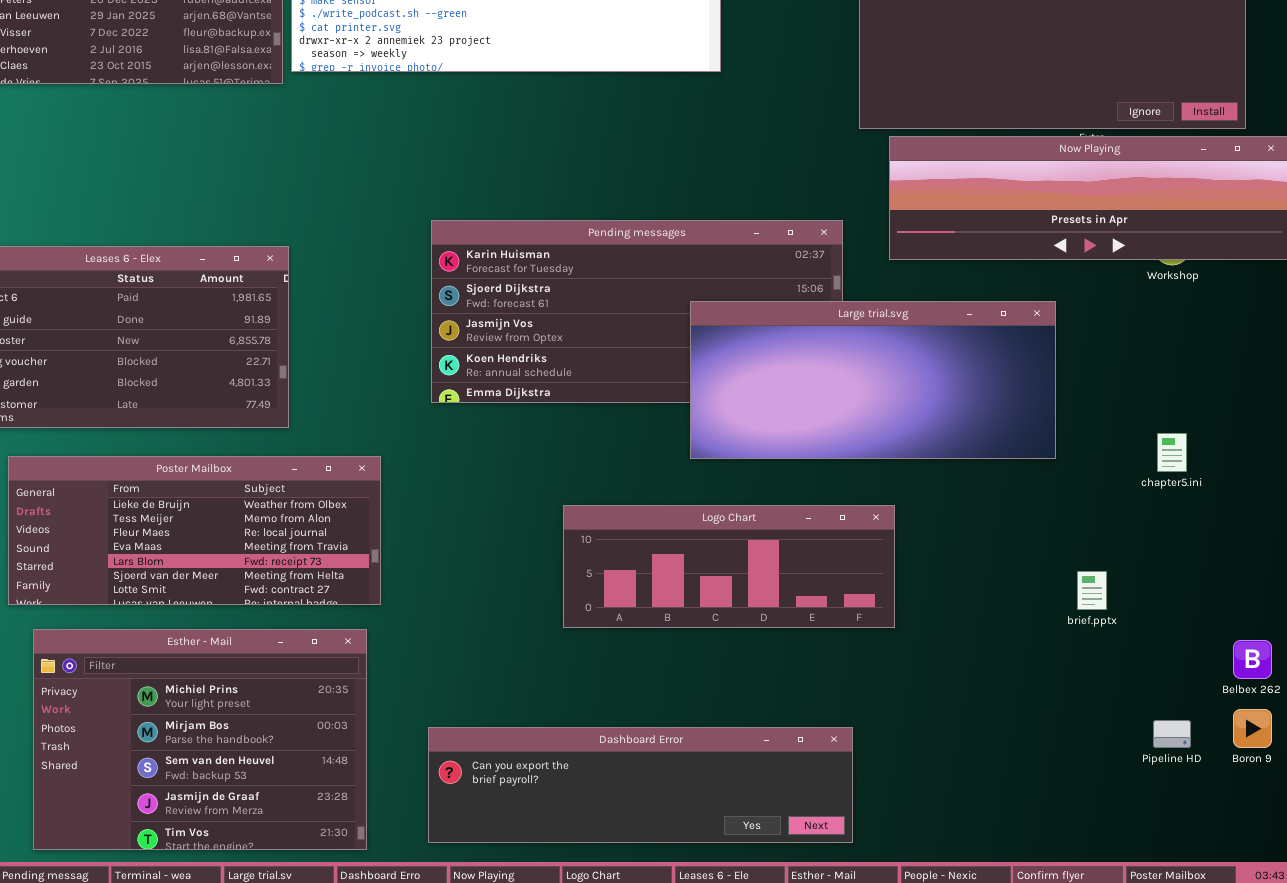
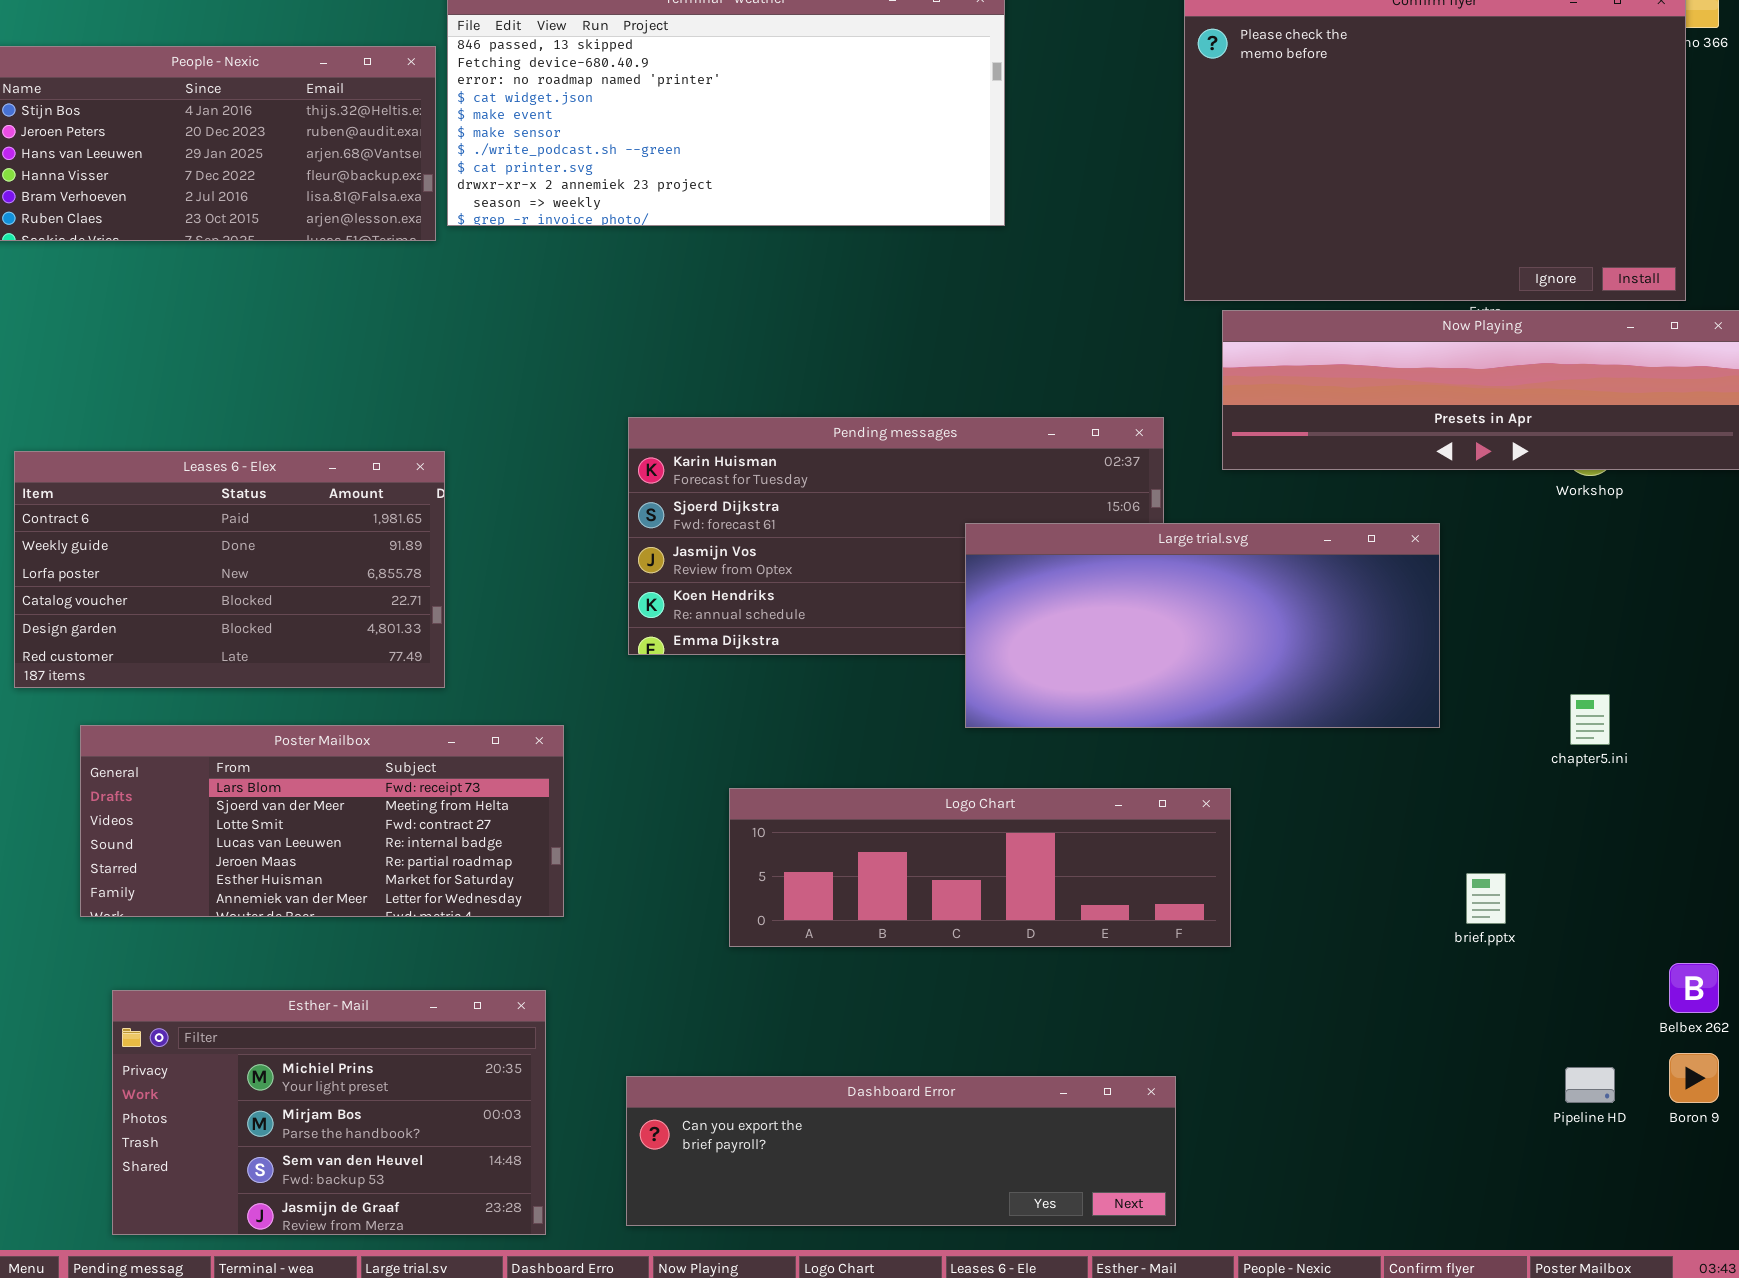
Poster Mailbox: [8,456,381,605] -> [80,725,564,917], scrolled down 4 rows
Logo Chart: [563,505,895,628] -> [729,788,1231,947], resized
Esther - Mail: [33,629,367,850] -> [112,990,546,1235], resized

